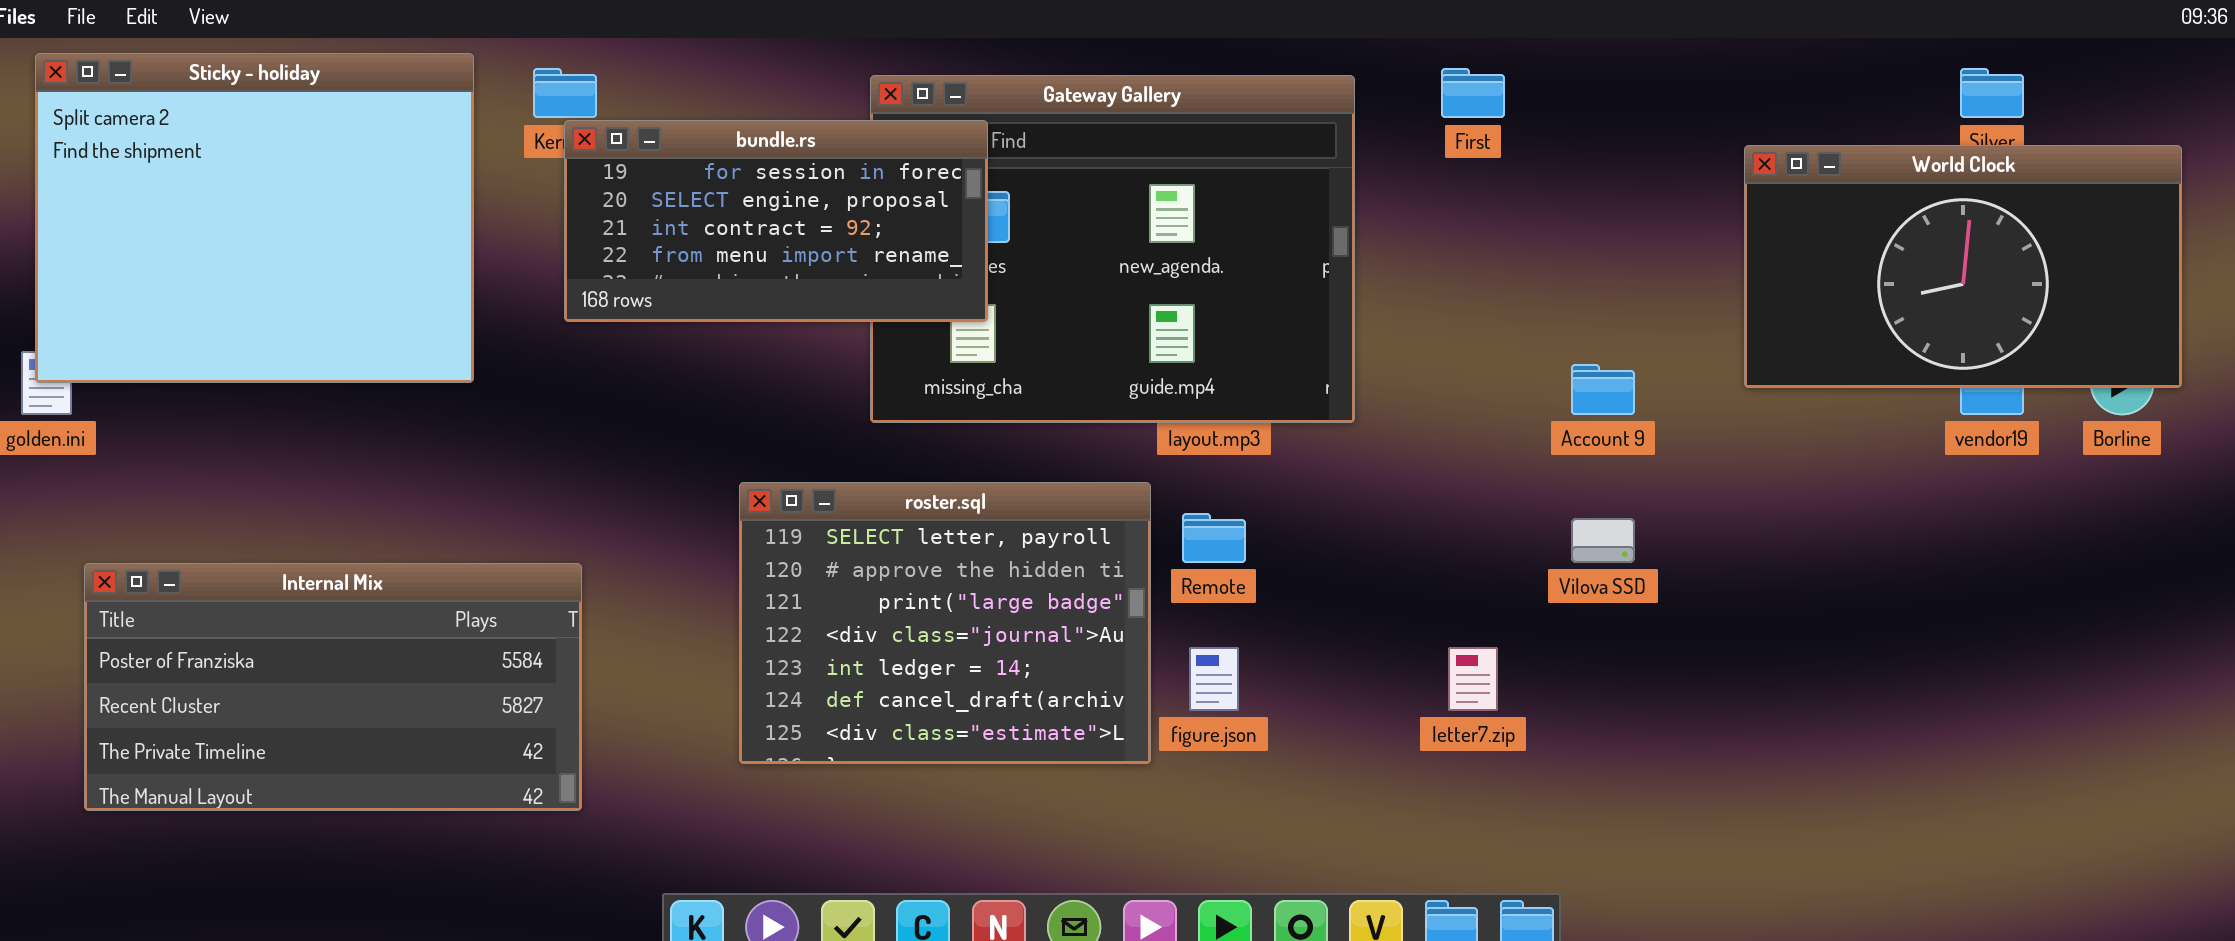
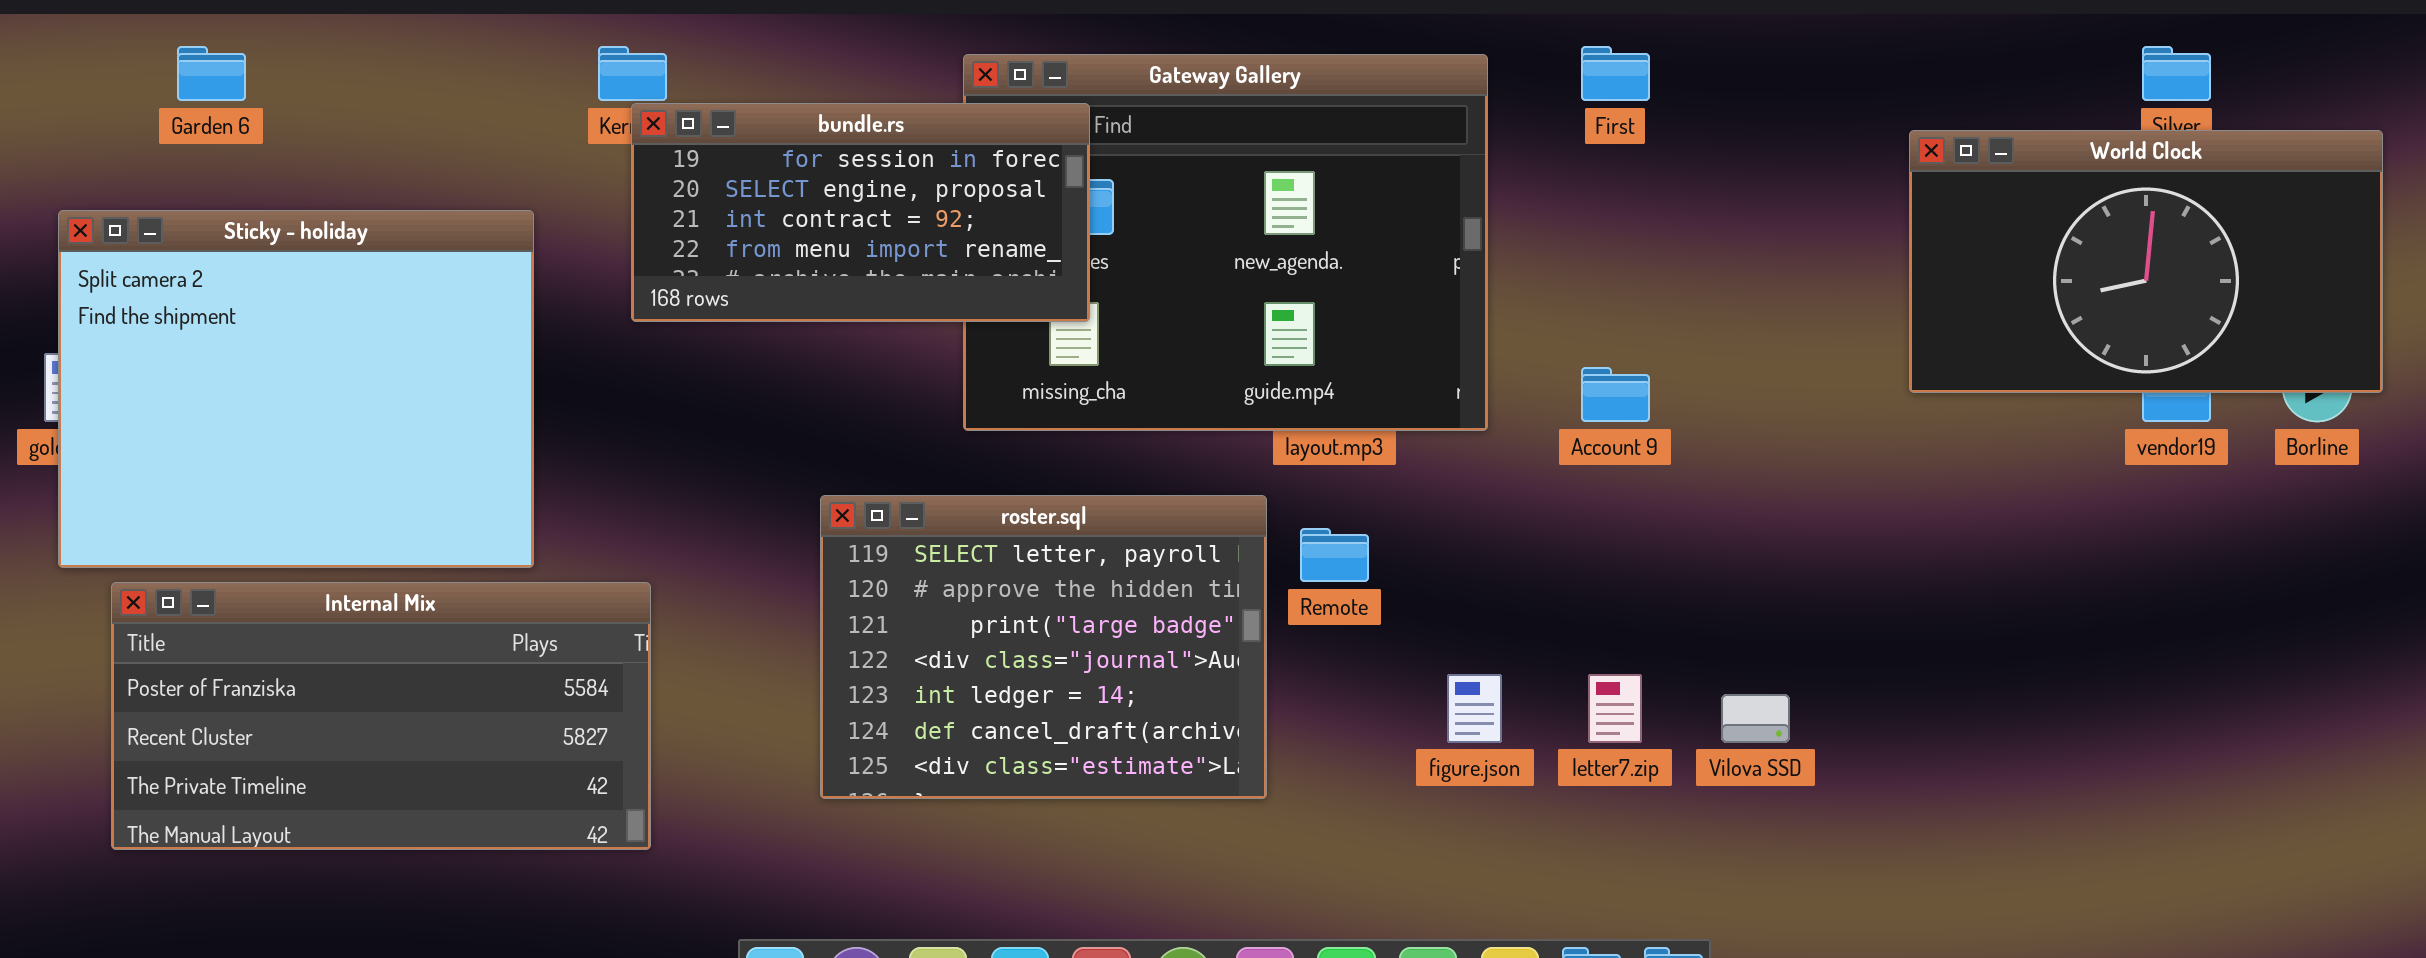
Sticky - holiday: [35,53,474,383] -> [58,210,534,568], moved
Account 9: [1571,364,1635,415] -> [1581,367,1650,422], moved
Vilova SSD: [1571,518,1635,563] -> [1721,694,1790,743], moved
figure.json: [1189,647,1239,711] -> [1447,674,1502,743], moved

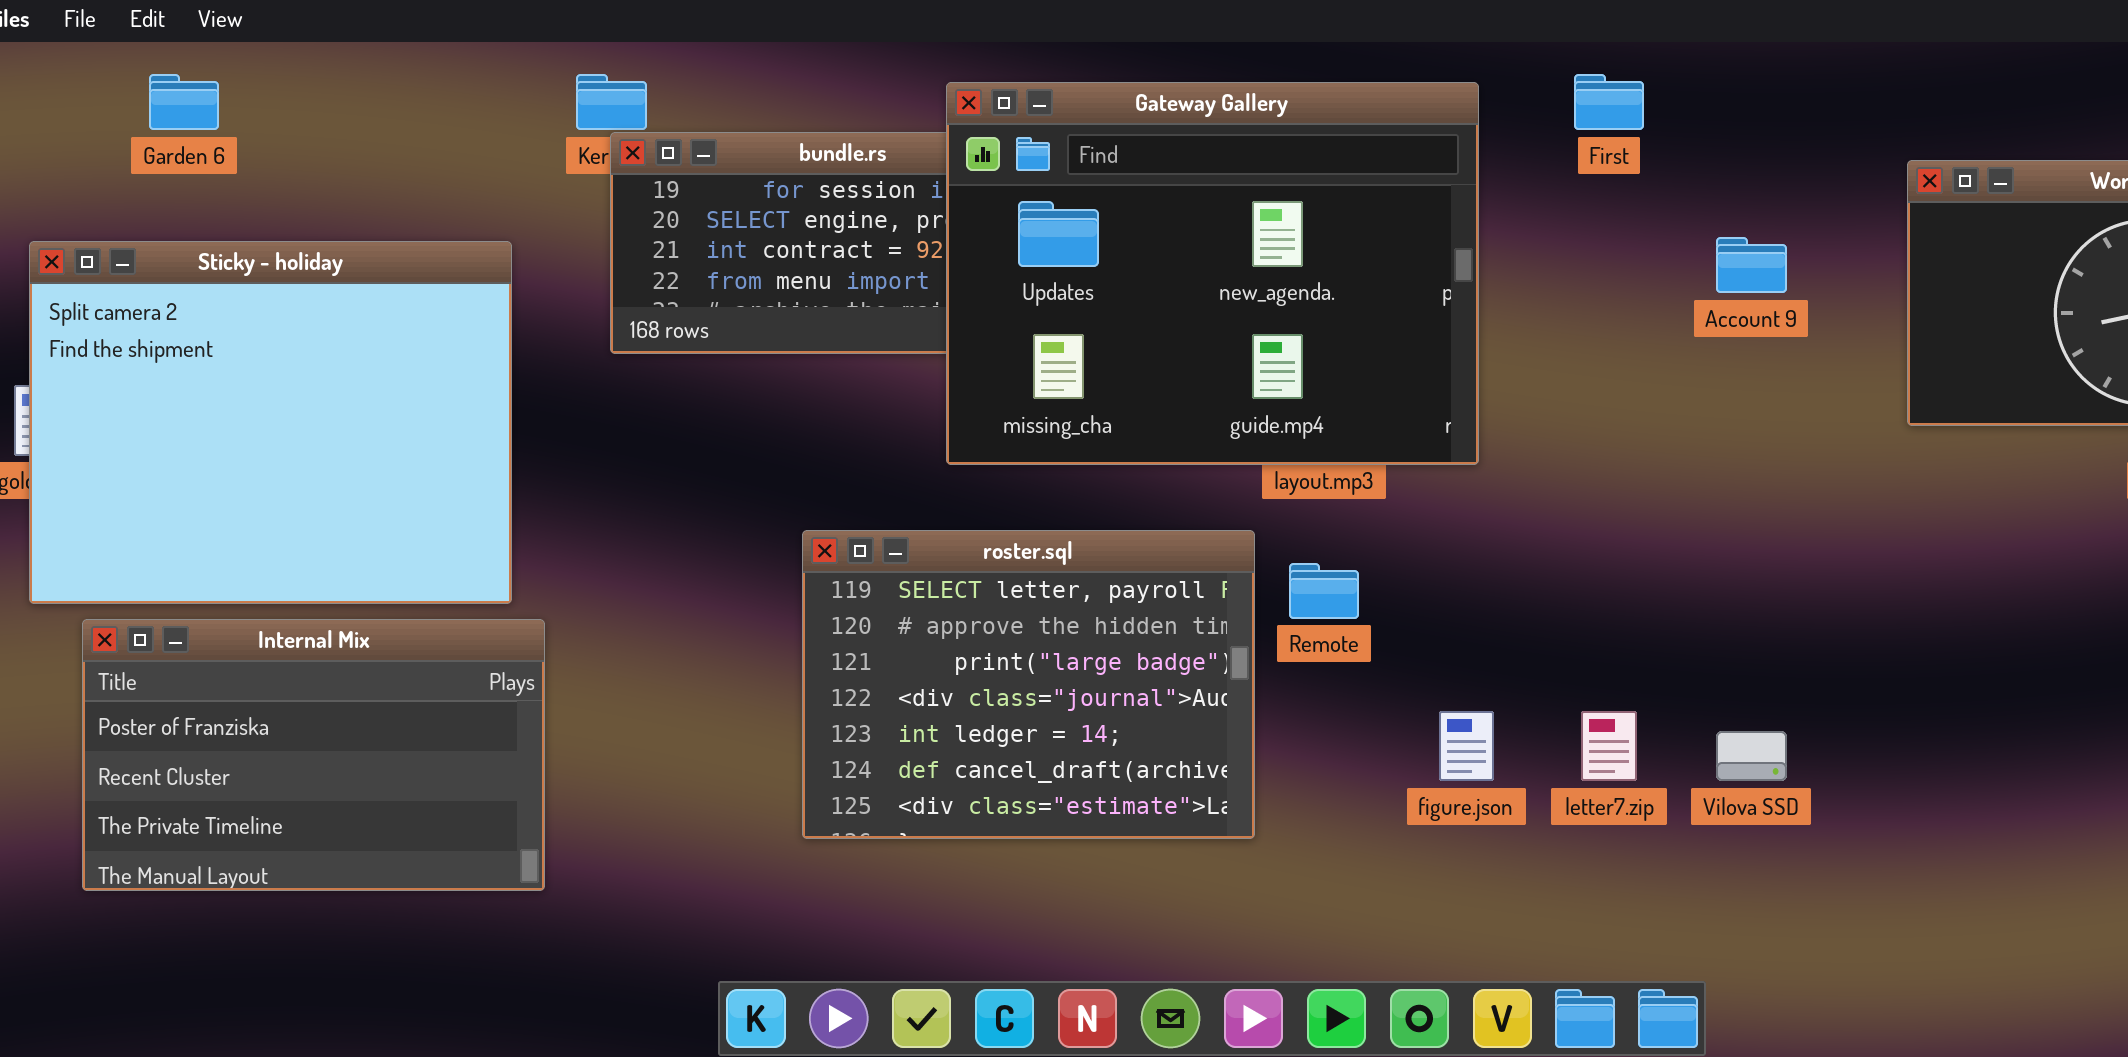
Gateway Gallery: [963,54,1488,431] -> [946,82,1479,465], raised
Account 9: [1581,367,1650,422] -> [1716,237,1787,293], moved
Internal Mix: [111,582,651,850] -> [82,619,545,891], resized

